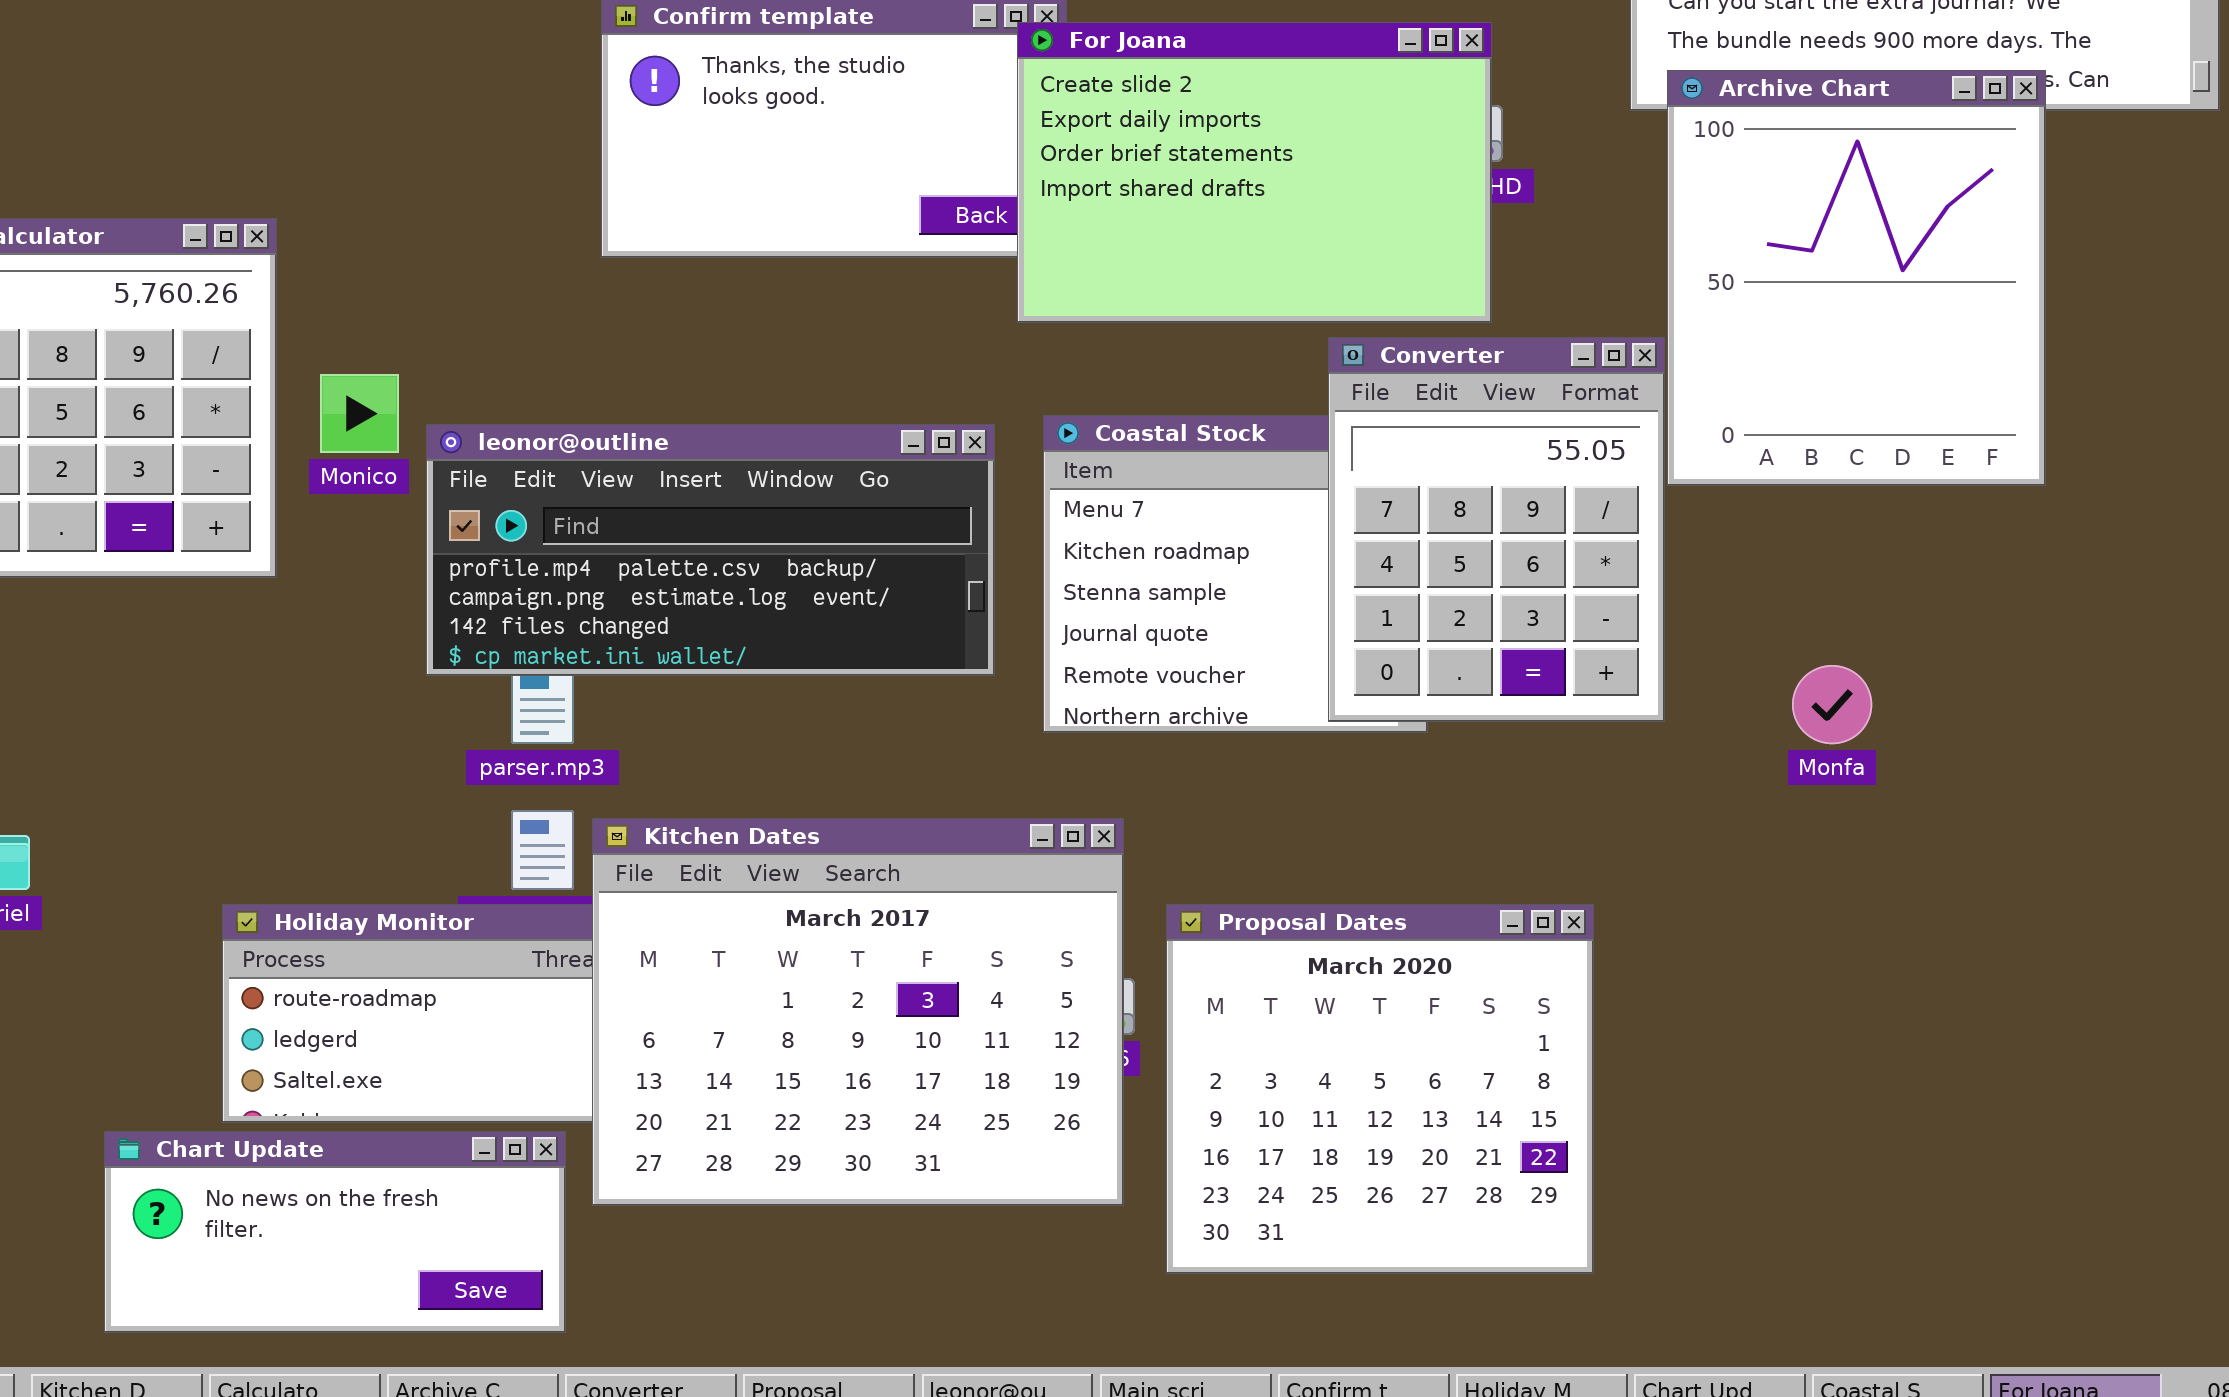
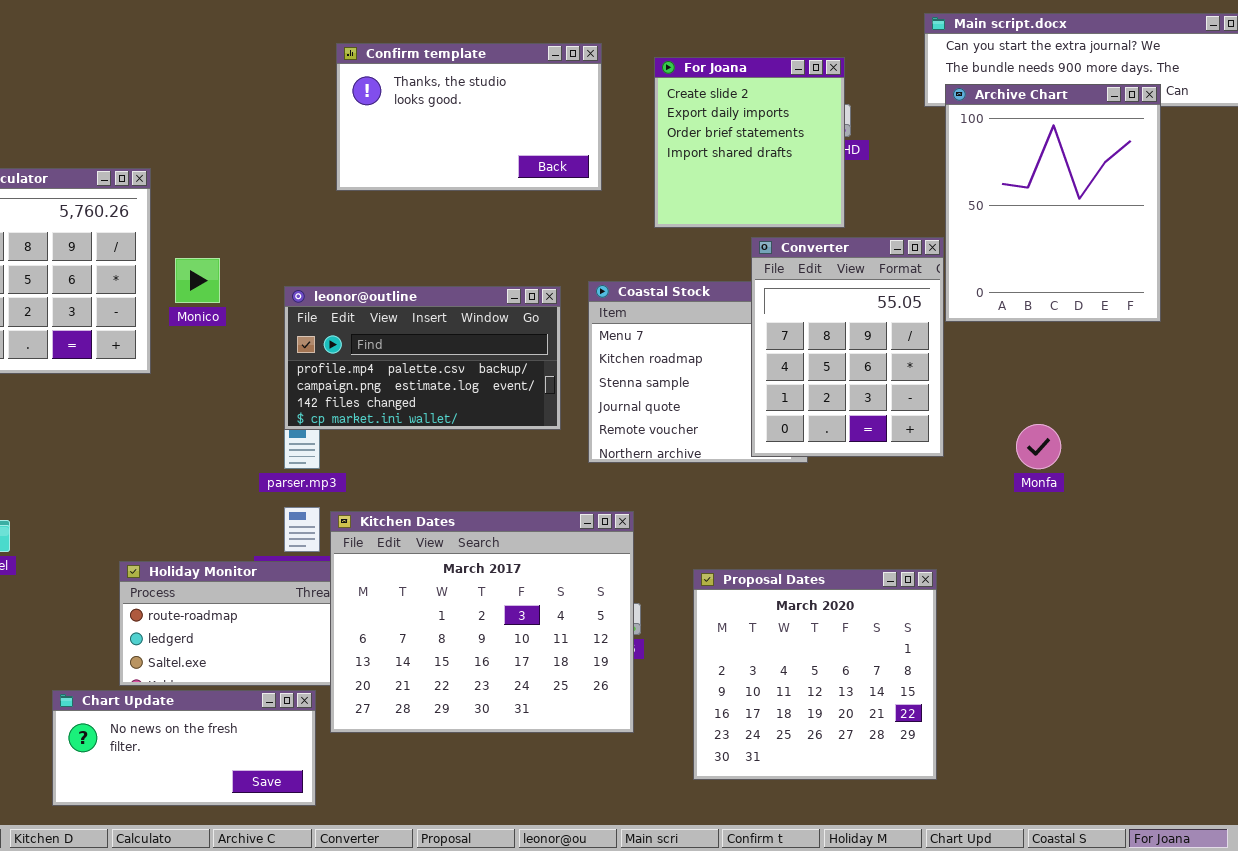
For Joana: [1017,22,1492,323] -> [654,57,845,228], resized
leonor@outline: [426,424,995,676] -> [284,286,561,430], resized
Proposal Dates: [1166,904,1594,1274] -> [693,569,937,780], moved

